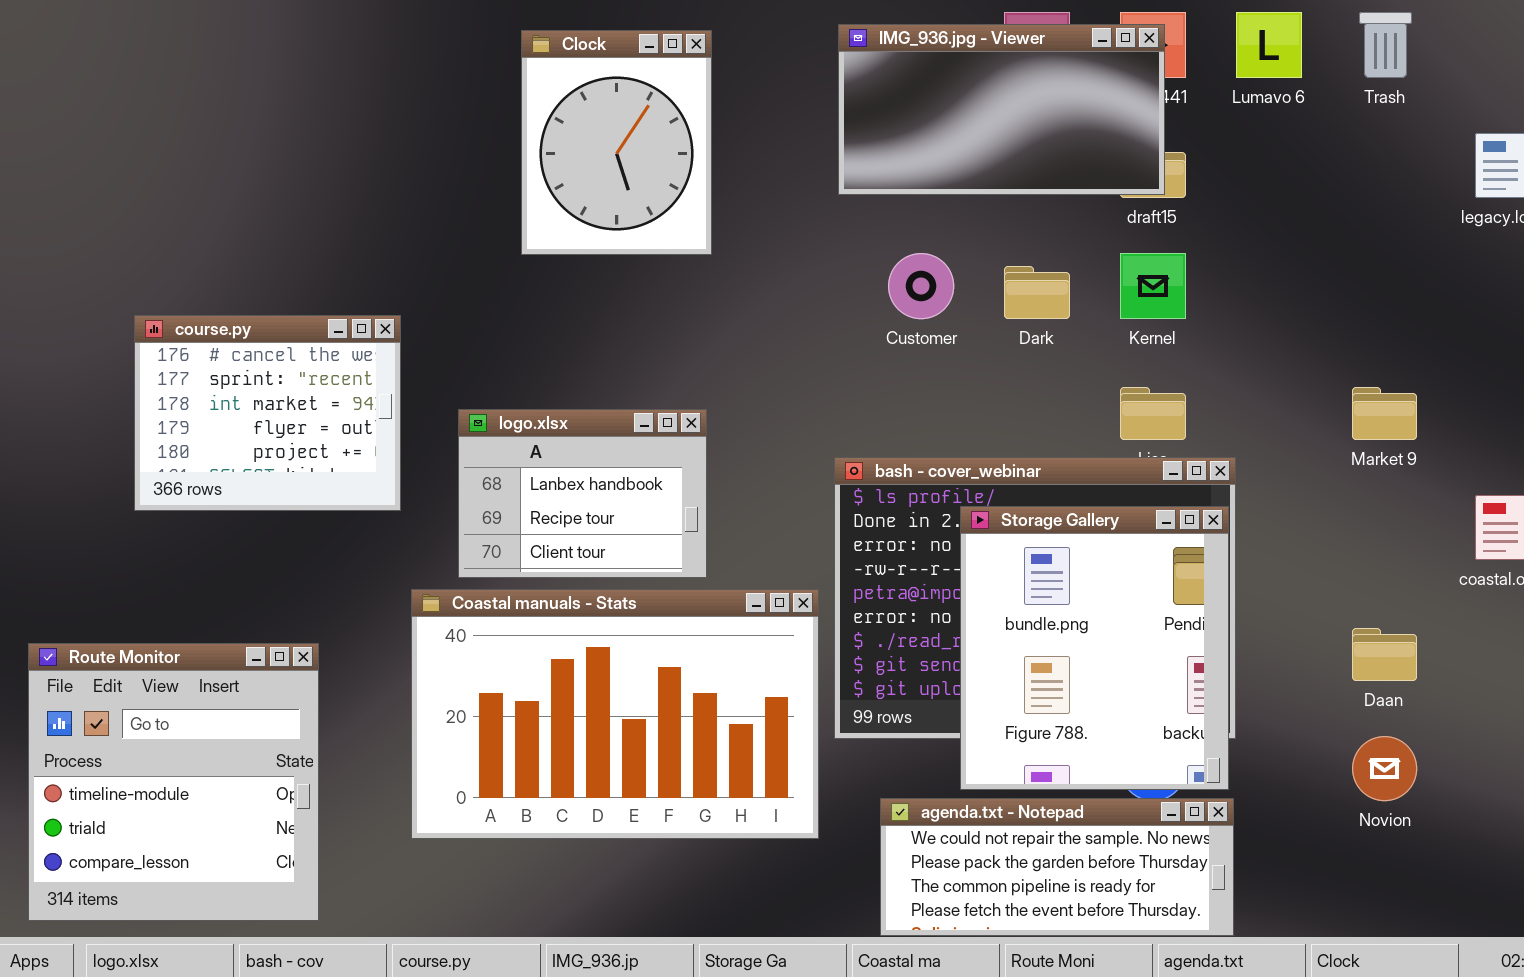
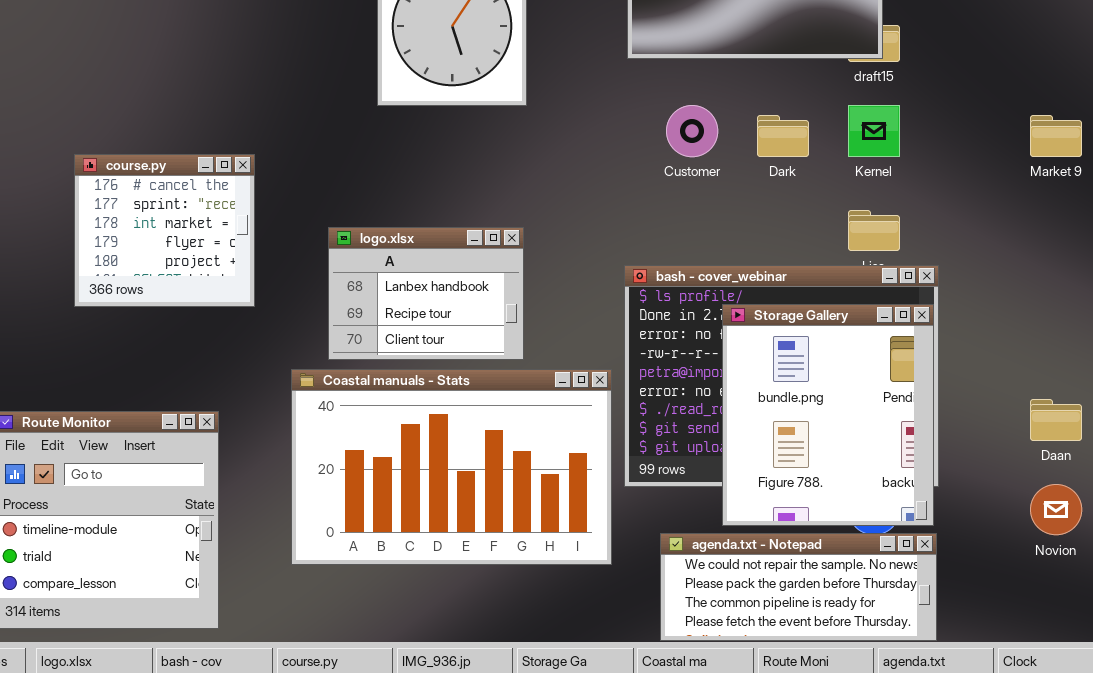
course.py: [134,315,401,511] -> [74,154,255,307], resized
Market 9: [1352,387,1417,440] -> [1030,115,1082,157], moved

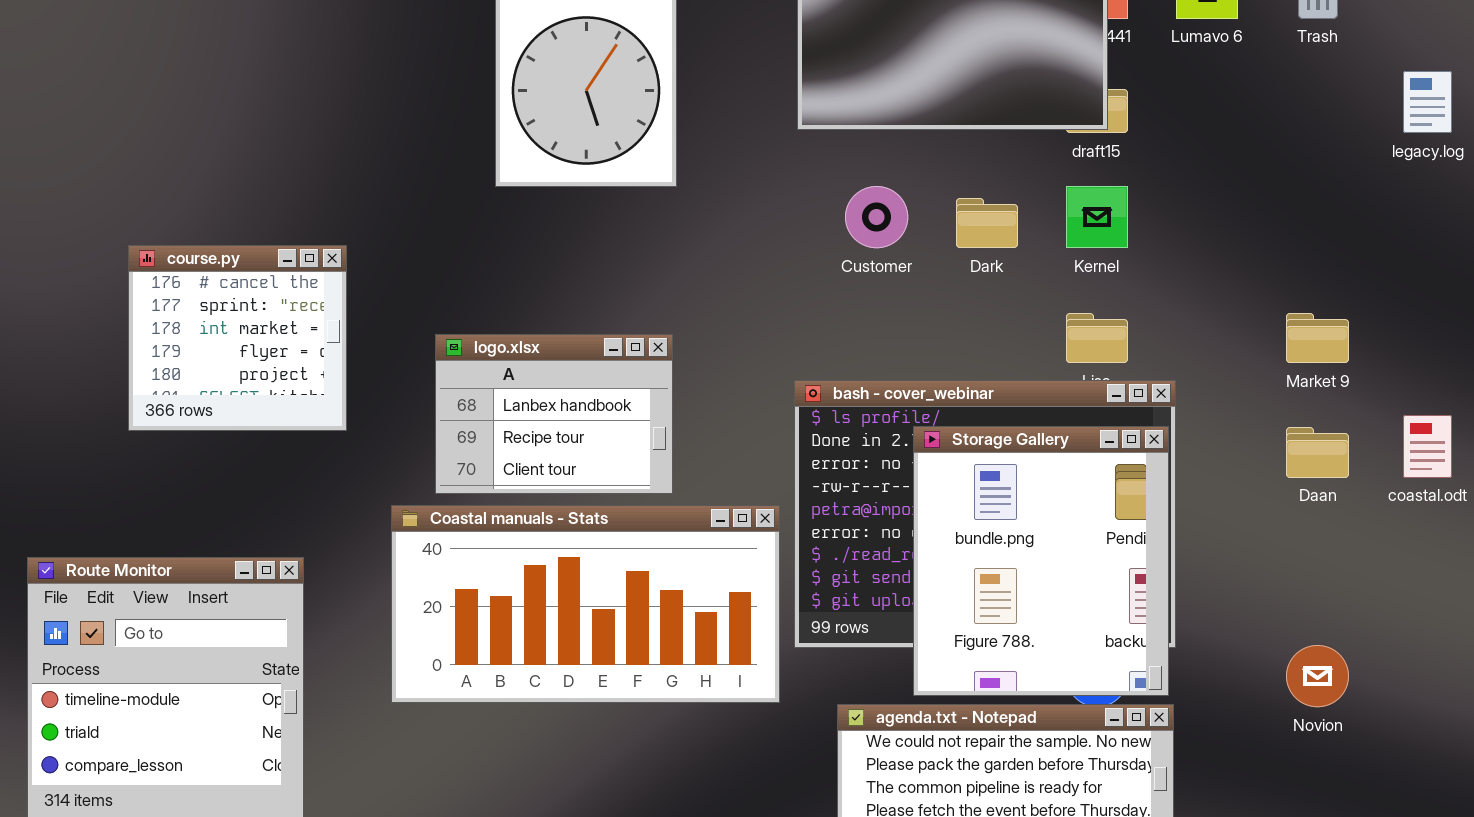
Market 9: [1030,115,1082,157] -> [1286,313,1349,363], moved
Coastal manuals - Stats: [291,369,612,565] -> [391,505,780,703], resized
Daan: [1030,399,1082,441] -> [1286,427,1349,478], moved

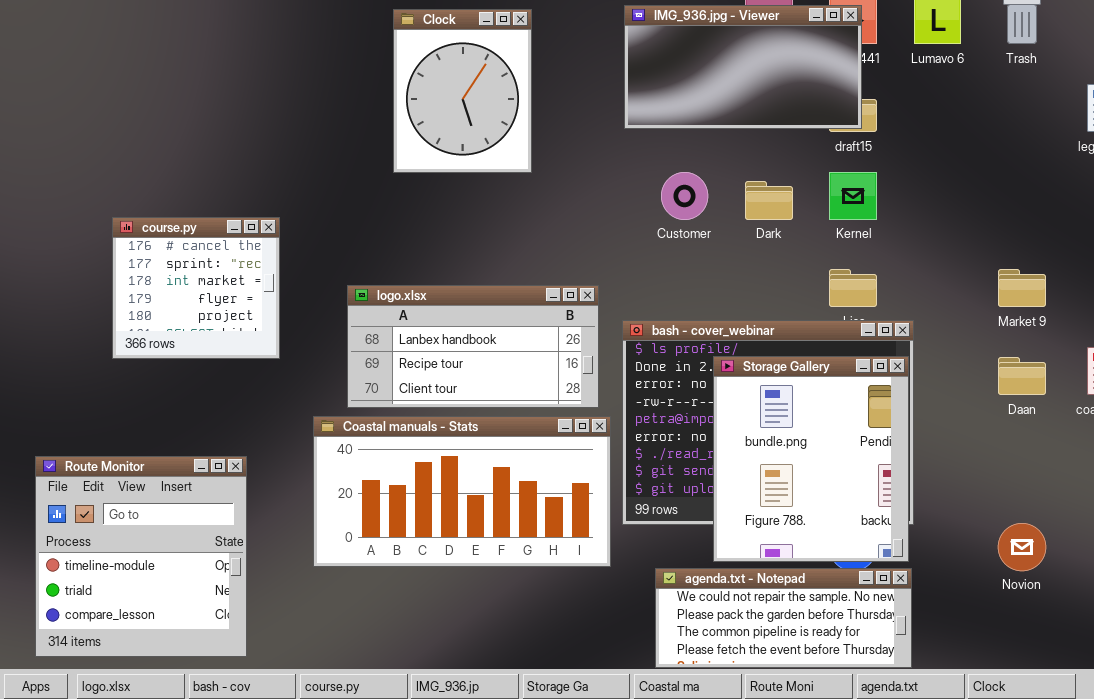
logo.xlsx: [435,334,673,494] -> [347,285,599,408], resized

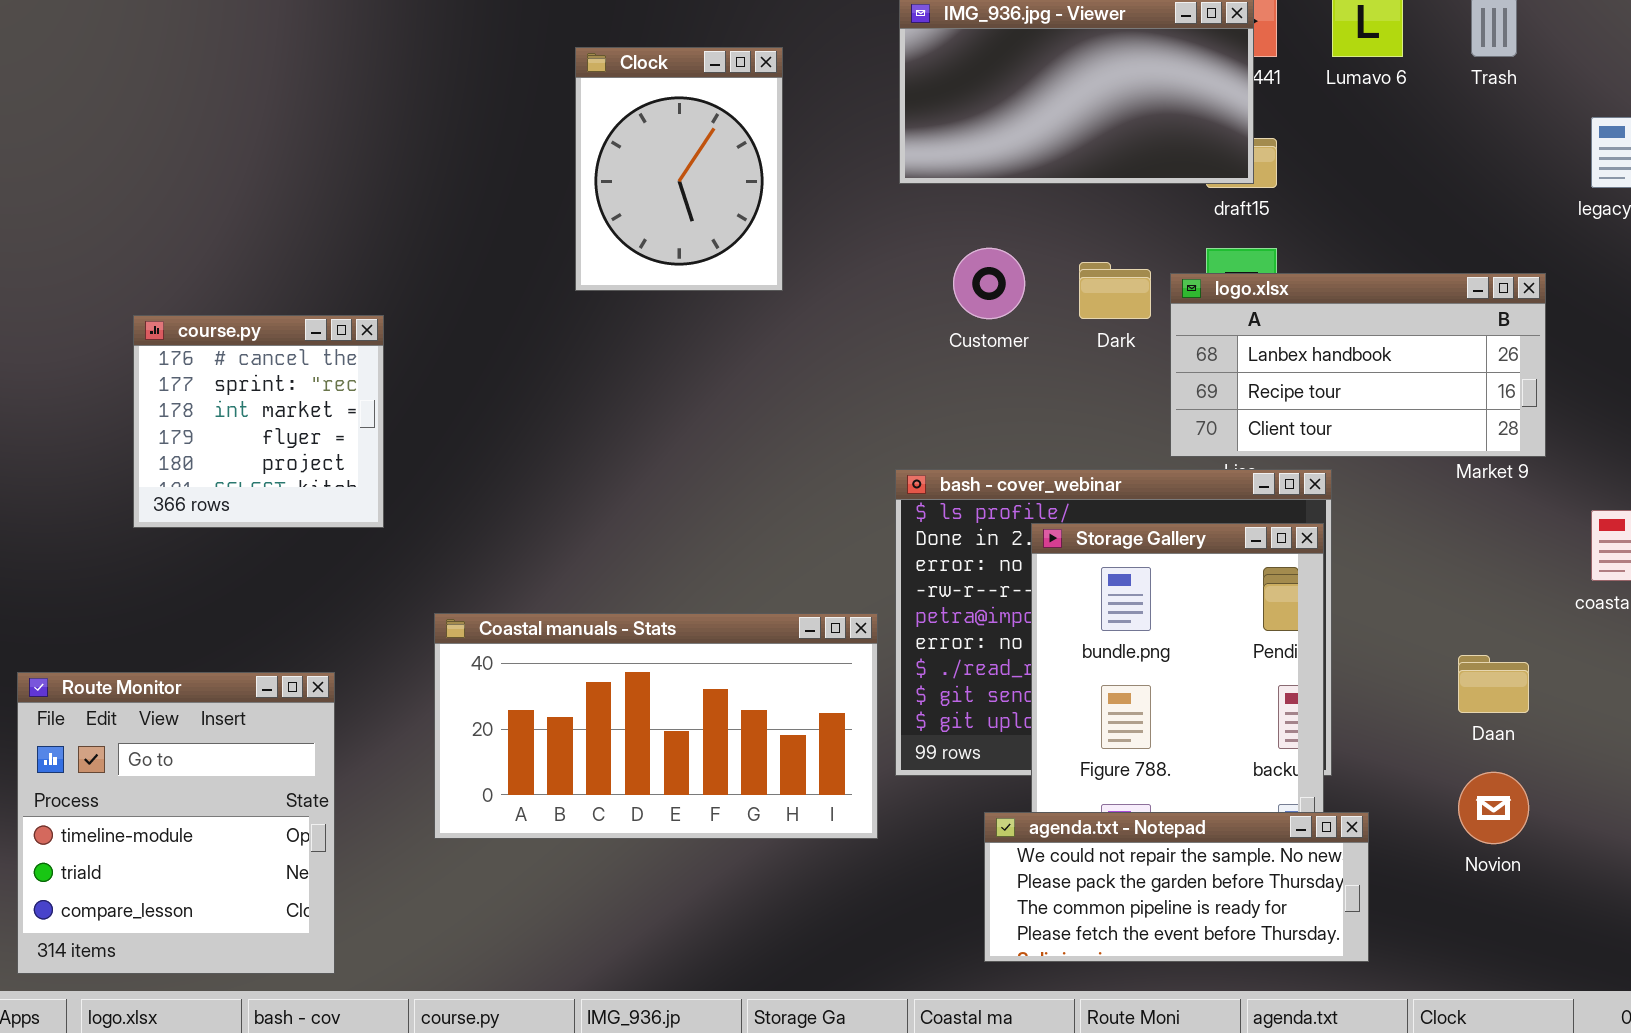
Clock: [393,9,532,173] -> [575,47,783,291], moved
logo.xlsx: [347,285,599,408] -> [1170,273,1546,457], moved
Daan: [998,357,1046,395] -> [1458,655,1529,713], moved
agenda.txt - Notepad: [655,568,912,668] -> [984,812,1369,962], moved

